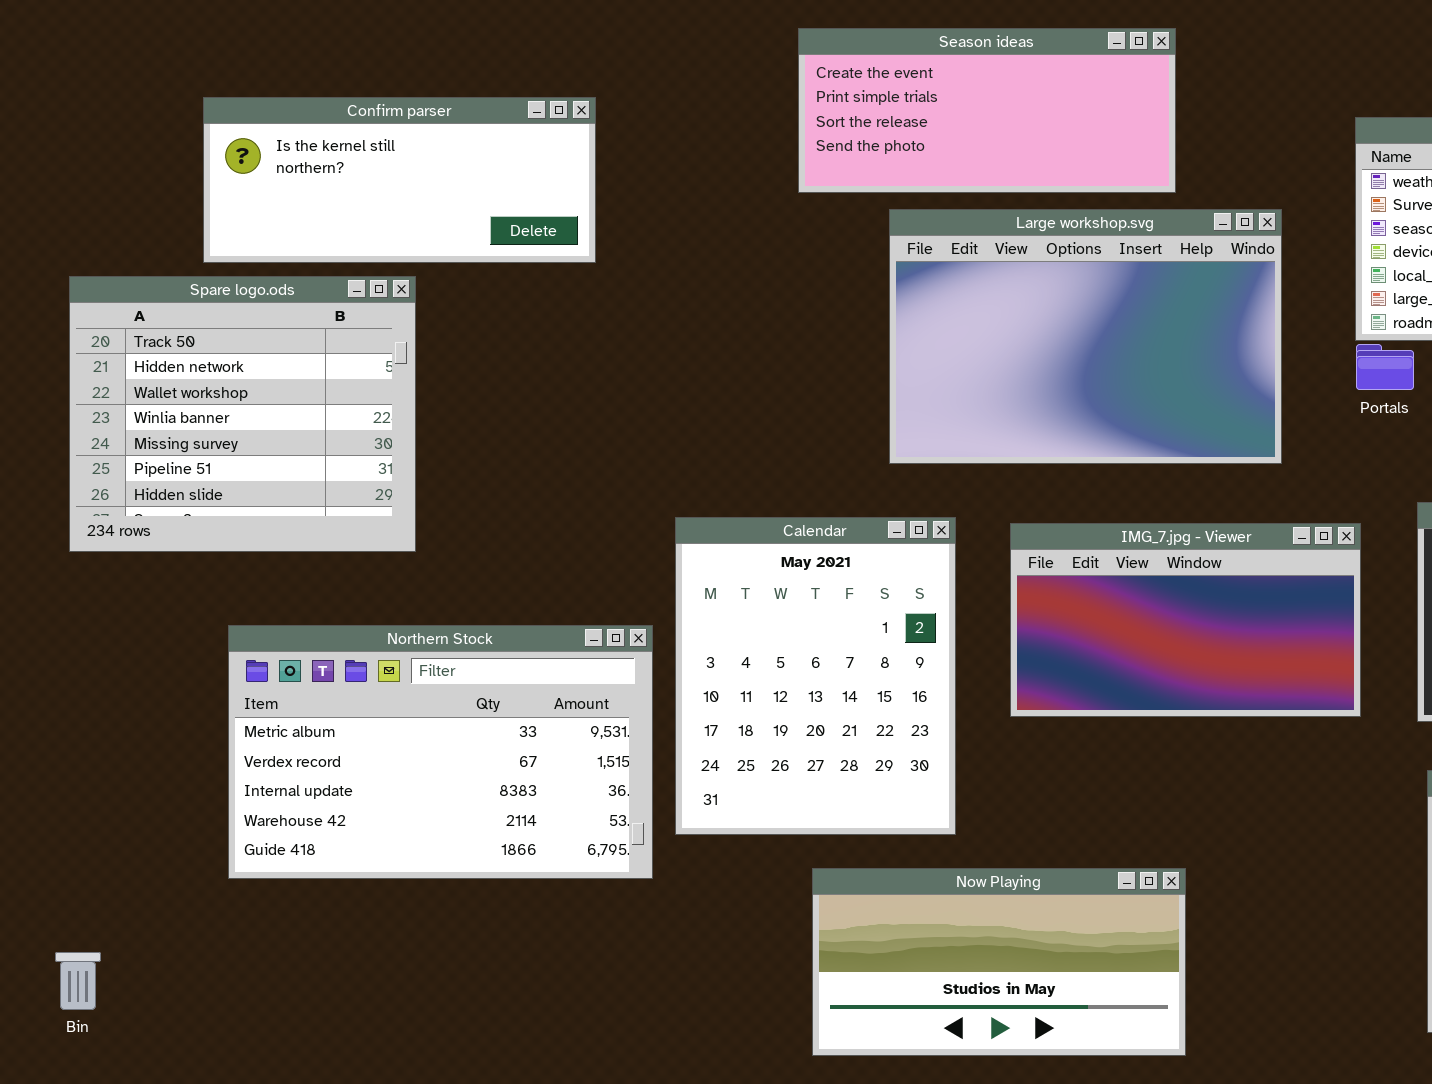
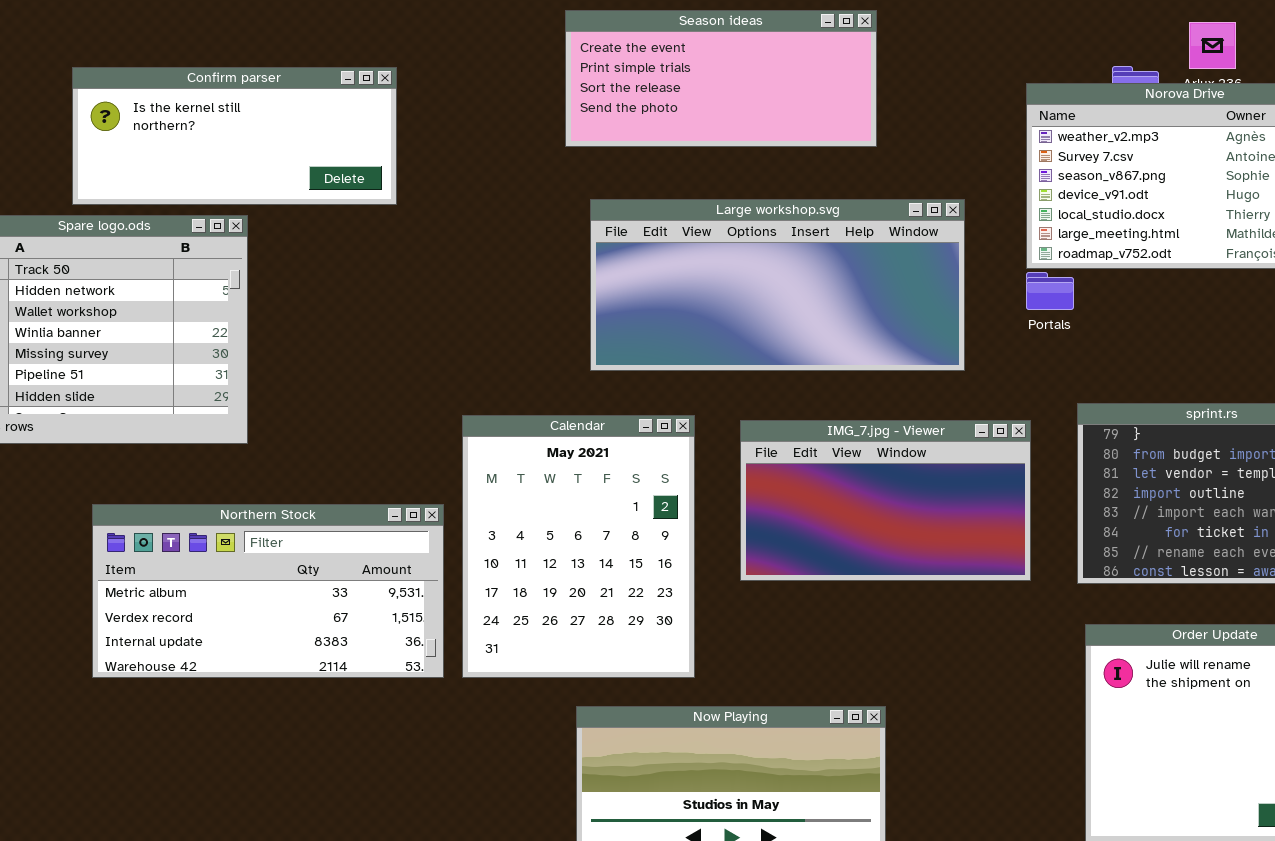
Large workshop.svg: [889,209,1282,464] -> [590,199,965,371], resized
Northern Stock: [228,625,653,879] -> [92,504,444,678], resized

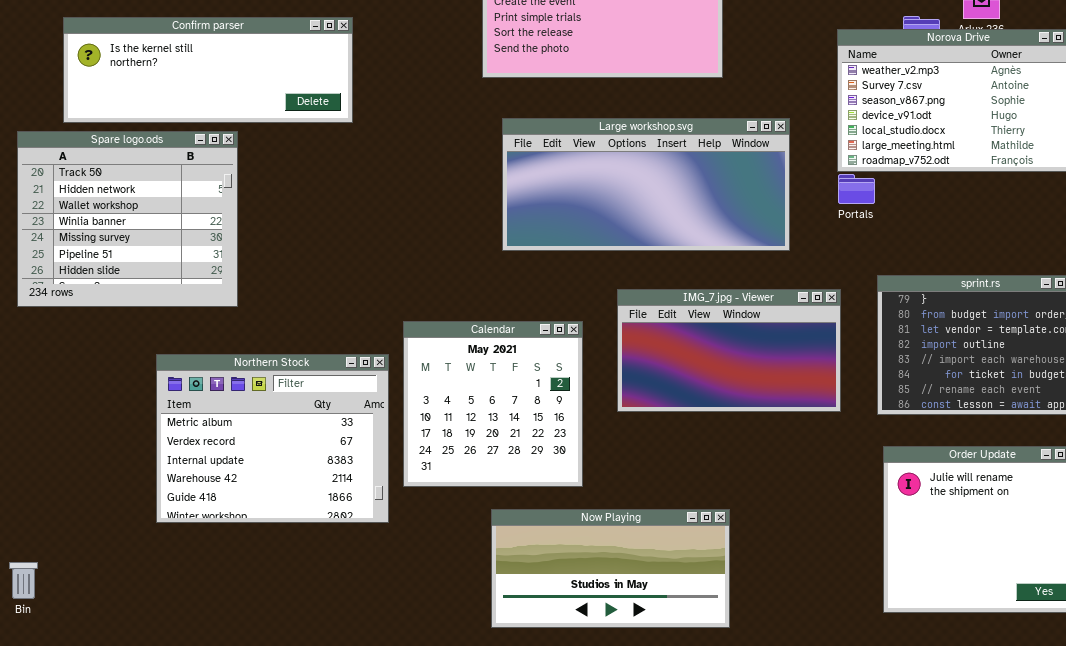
Confirm parser: [72,67,397,205] -> [63,17,353,123], resized
Calendar: [462,415,695,678] -> [403,321,583,487], resized
Northern Stock: [92,504,444,678] -> [156,354,389,523], resized

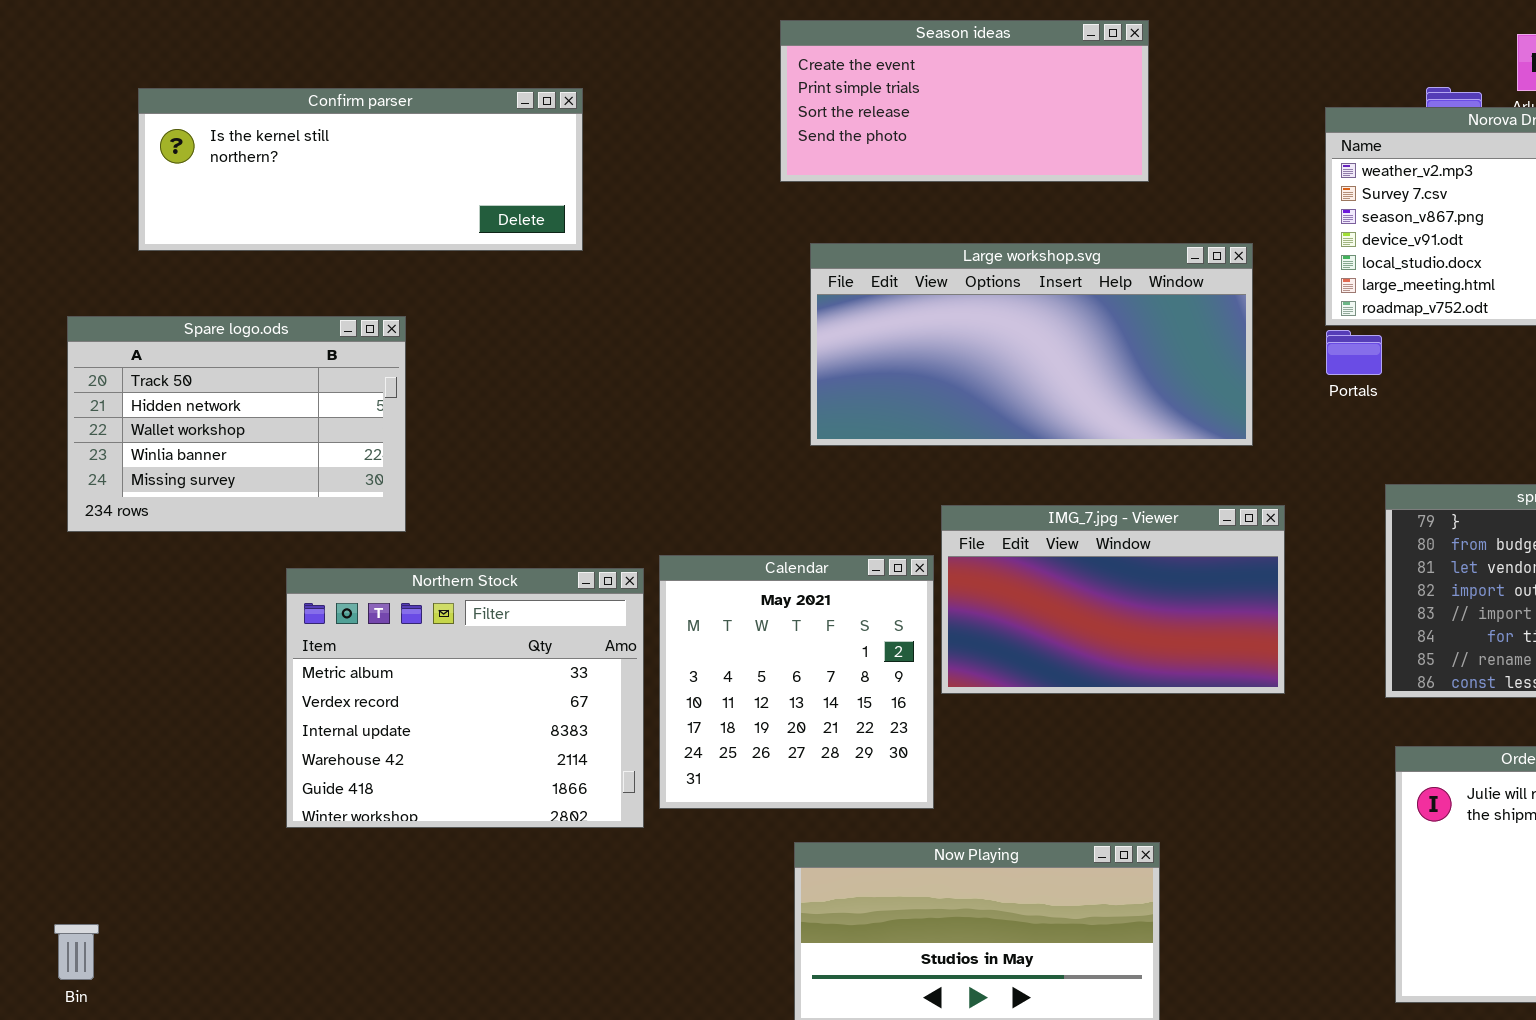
Spare logo.ods: [17,131,238,307] -> [67,316,406,532], resized
IMG_7.jpg - Viewer: [617,289,841,412] -> [941,505,1285,694], moved
Northern Stock: [156,354,389,523] -> [286,568,644,828], moved

